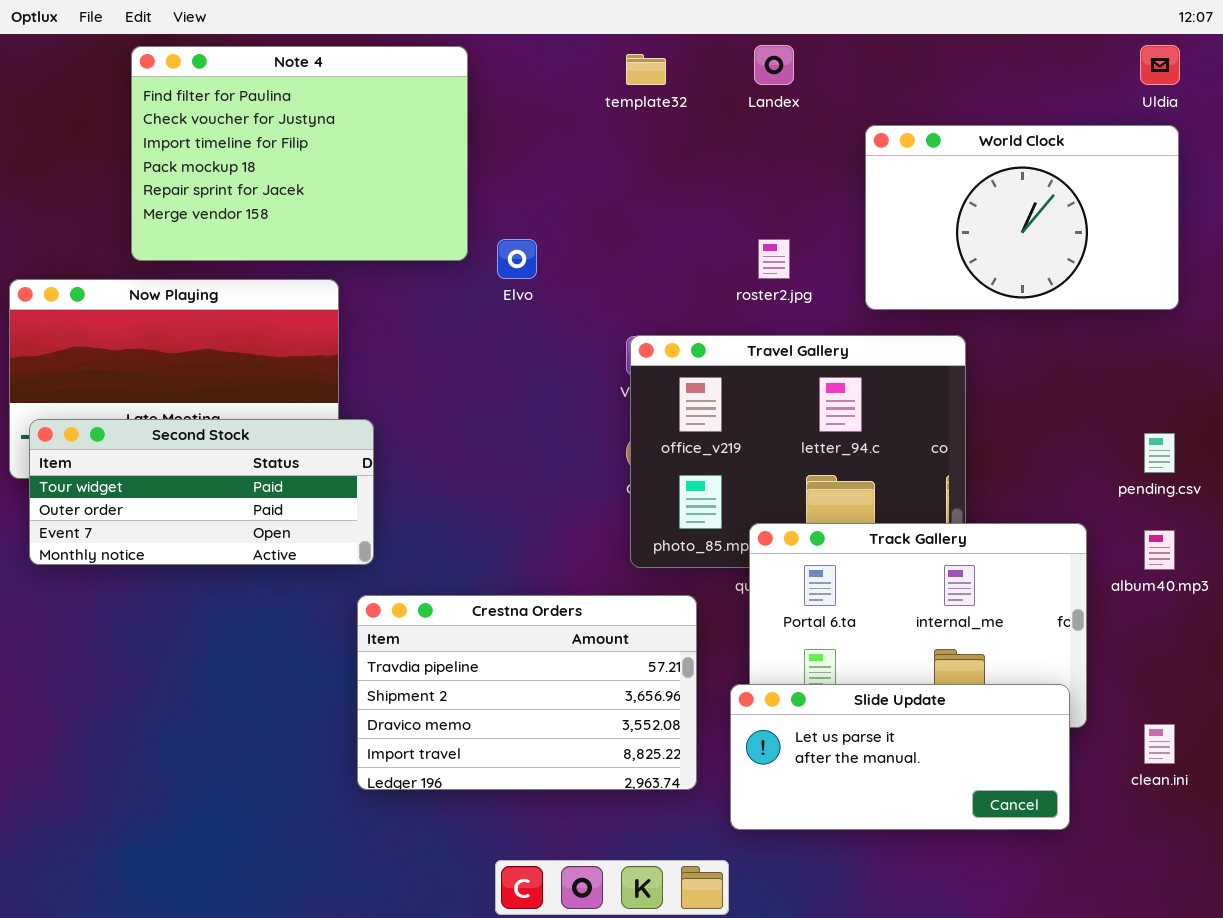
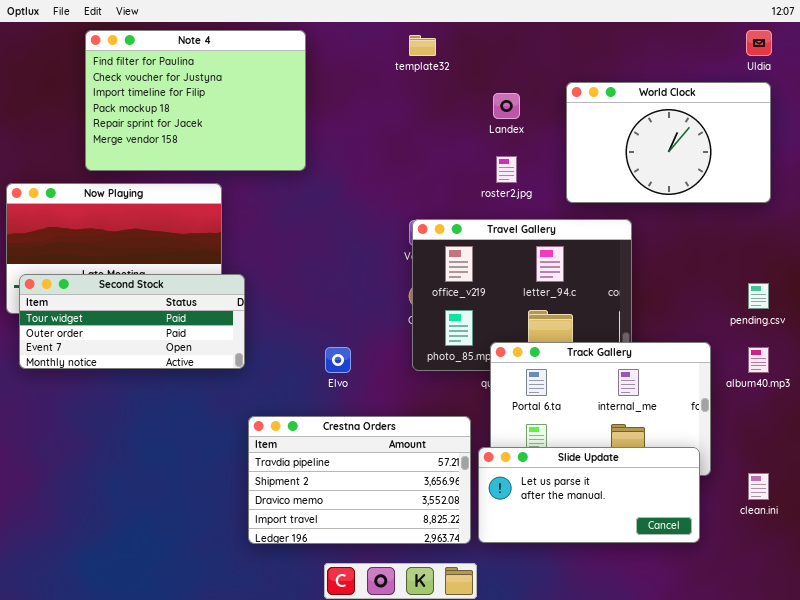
Landex: [754,45,794,85] -> [493,93,520,119], moved
Elvo: [497,239,537,279] -> [325,347,351,373], moved
Crestna Orders: [357,595,697,790] -> [248,416,471,544], moved

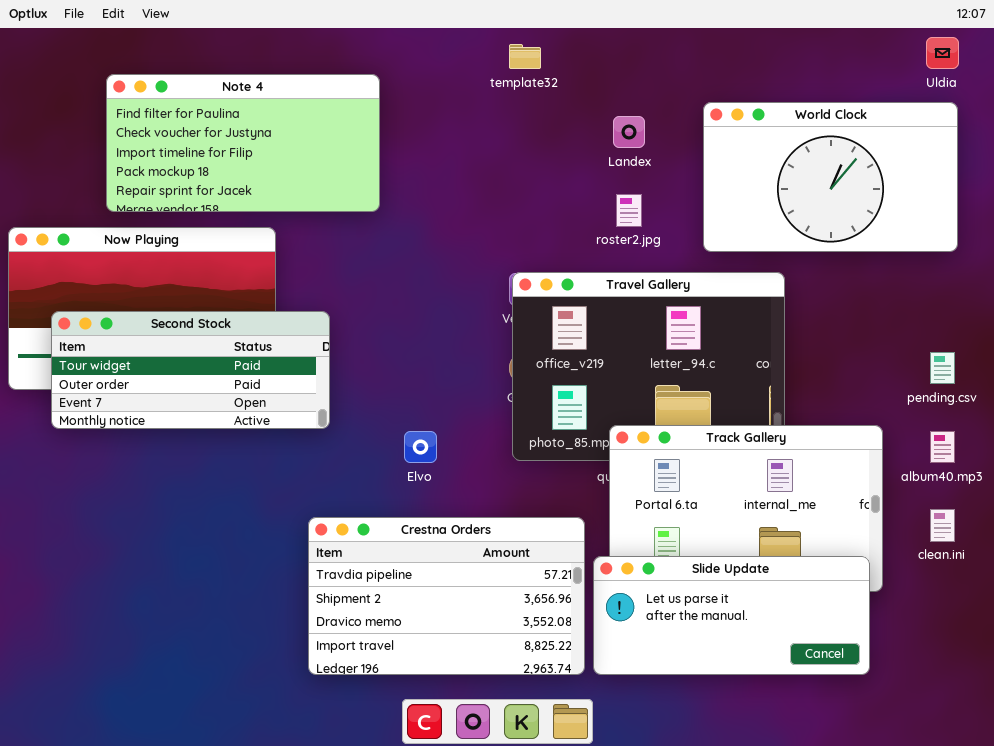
Note 4: [85,30,306,171] -> [106,74,380,212], resized
Second Stock: [19,274,245,369] -> [51,311,330,429], moved
clean.ini: [748,473,769,500] -> [930,509,955,542], moved

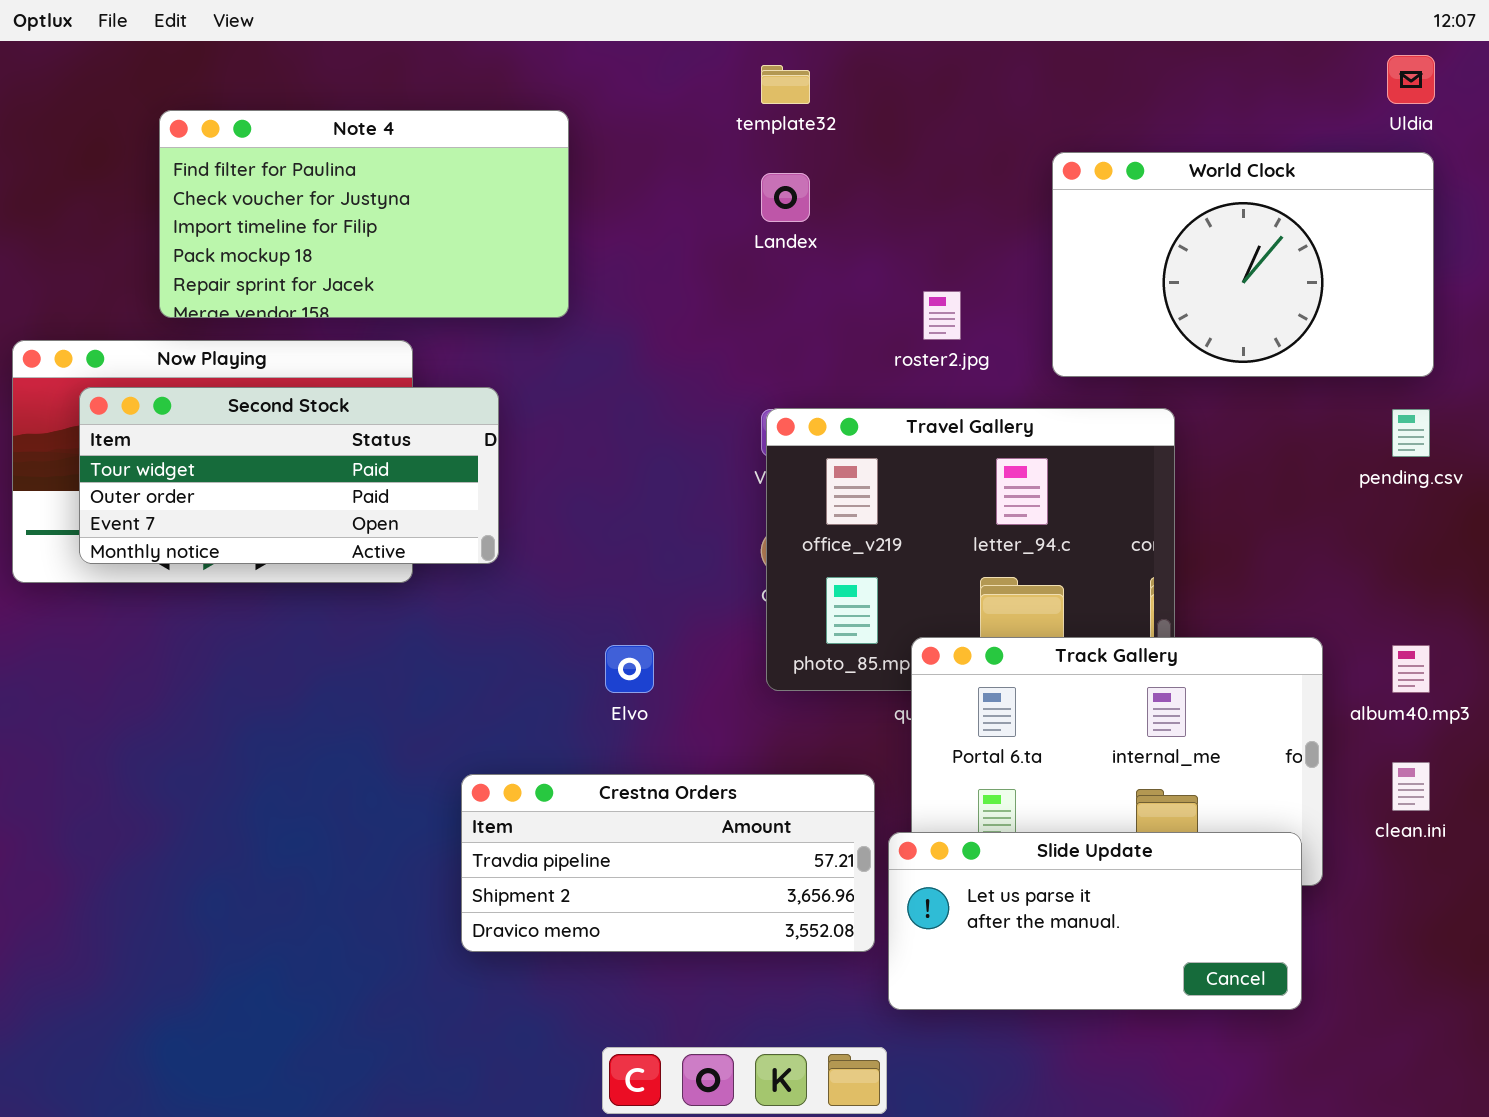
Landex: [613,116,645,148] -> [761,173,810,222], moved
Second Stock: [51,311,330,429] -> [79,387,499,564], moved
pending.csv: [930,352,955,384] -> [1392,409,1430,457], moved
Crestna Orders: [308,517,585,675] -> [461,774,875,952], resized

